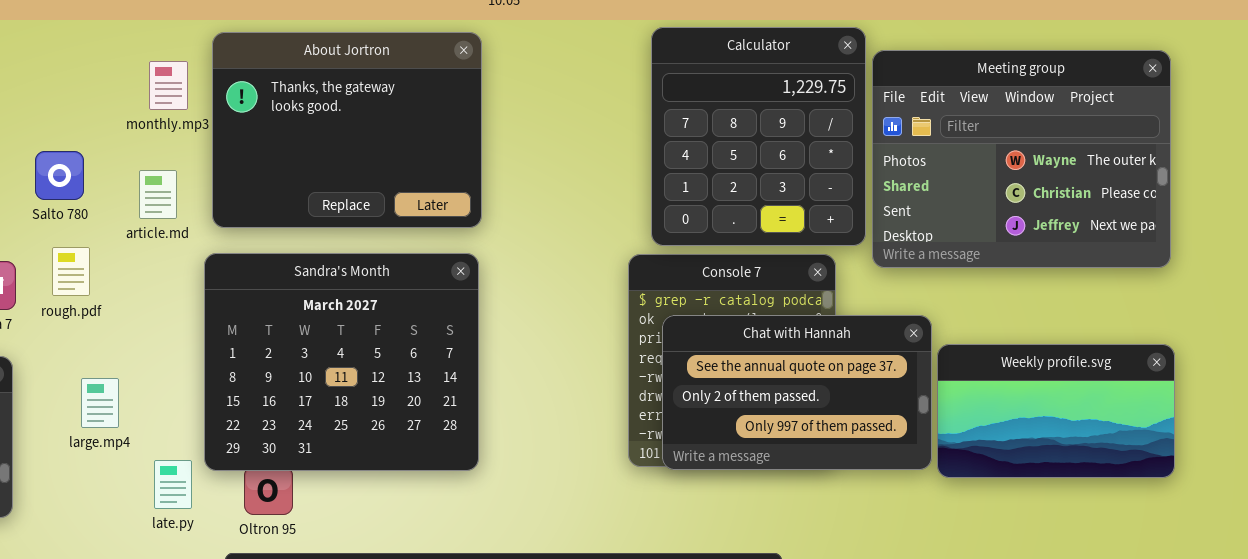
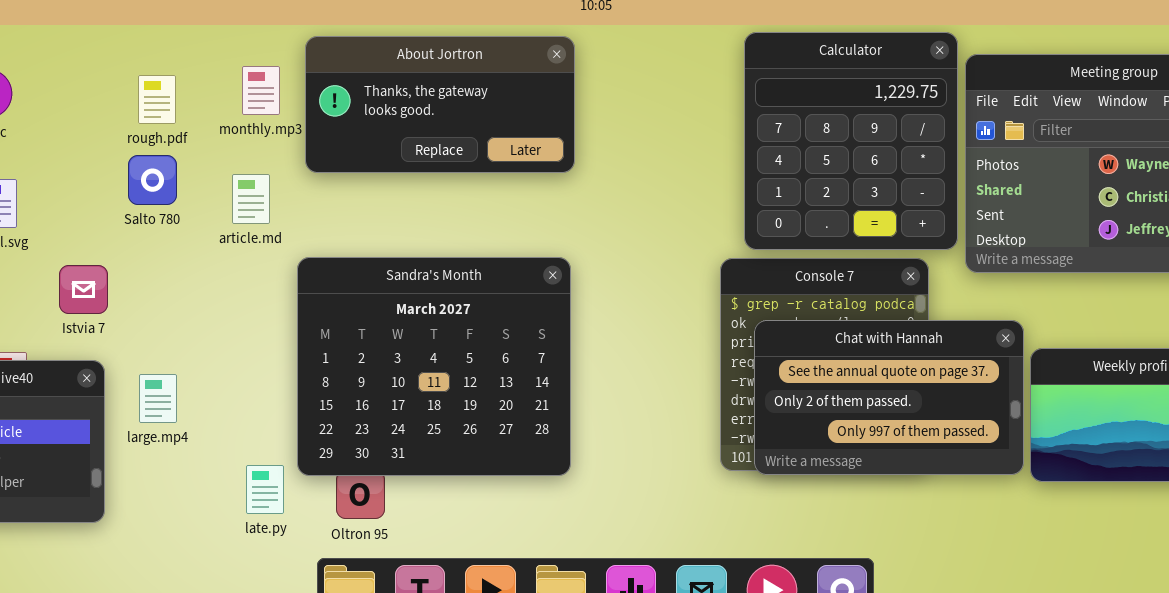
About Jortron: [212,32,482,228] -> [305,36,575,173], resized
rough.pdf: [52,247,90,296] -> [138,75,176,124], moved
large.mp4: [81,378,119,428] -> [139,374,177,423], moved

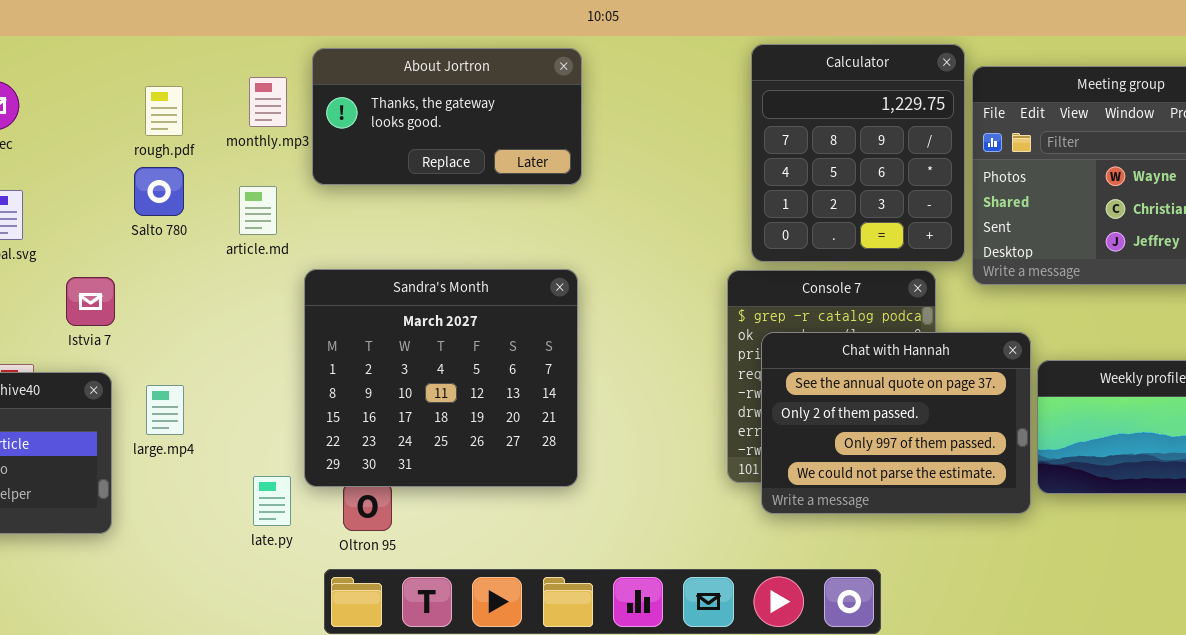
Chat with Hannah: [754,320,1024,475] -> [761,332,1031,514], resized

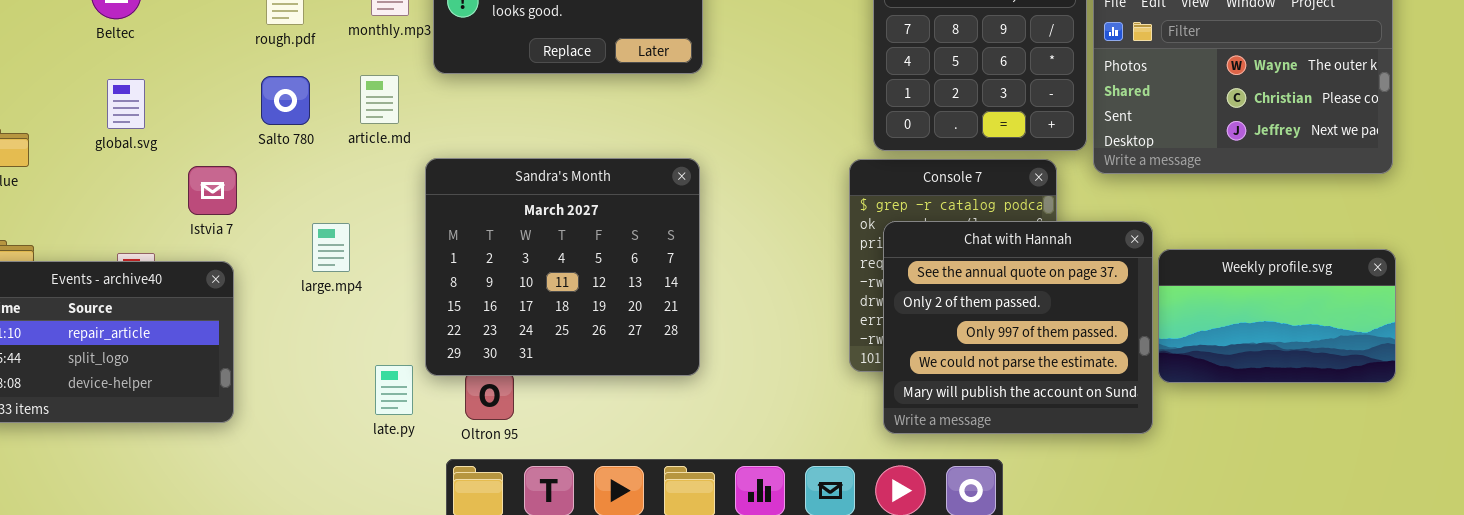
Salto 780: [134,167,184,216] -> [261,76,310,125], moved
Chat with Hannah: [761,332,1031,514] -> [883,221,1153,434], resized
large.mp4: [146,385,184,435] -> [312,223,350,272], moved

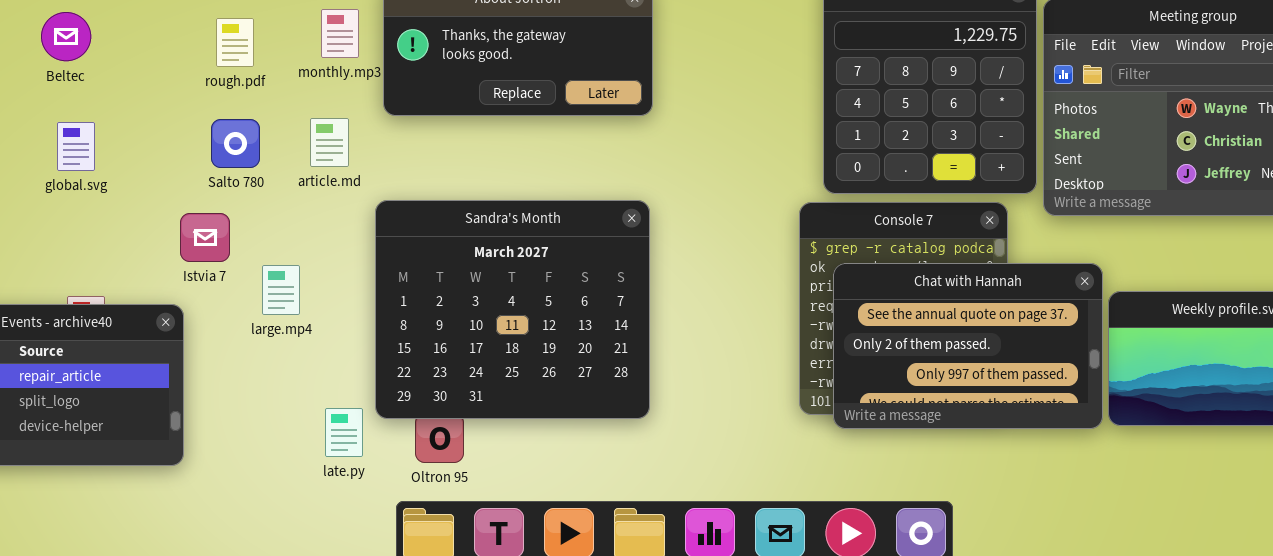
Istvia 7: [188,166,237,215] -> [180,213,230,262], moved
Chat with Hannah: [883,221,1153,434] -> [833,263,1103,429], resized

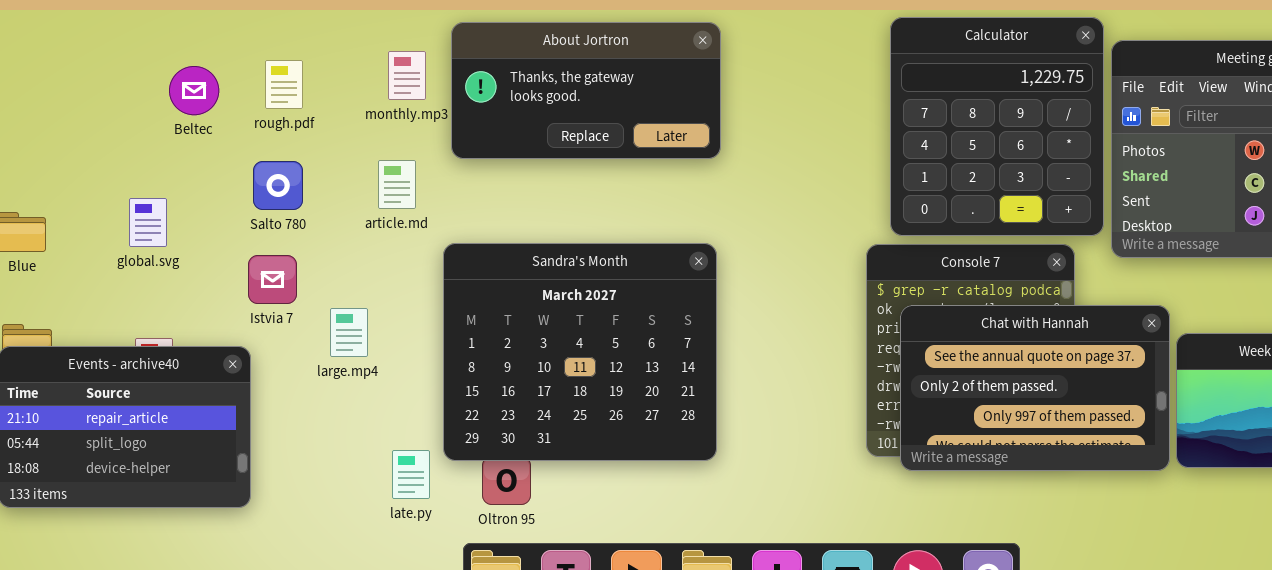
Beltec: [41,12,91,61] -> [169,66,219,115], moved
rough.pdf: [216,18,254,67] -> [265,60,303,109], moved
Salto 780: [211,119,260,168] -> [253,161,303,210], moved
global.svg: [57,122,95,171] -> [129,198,167,247], moved

